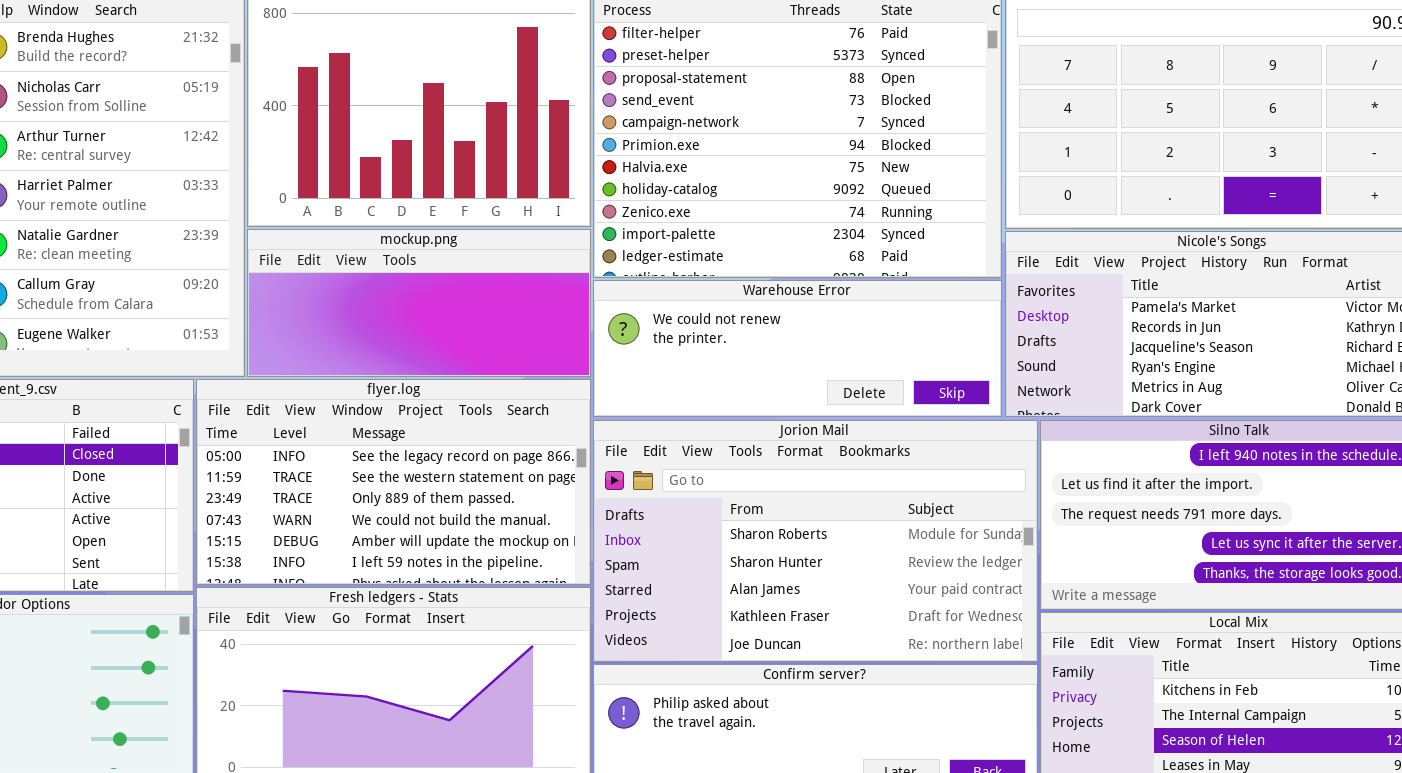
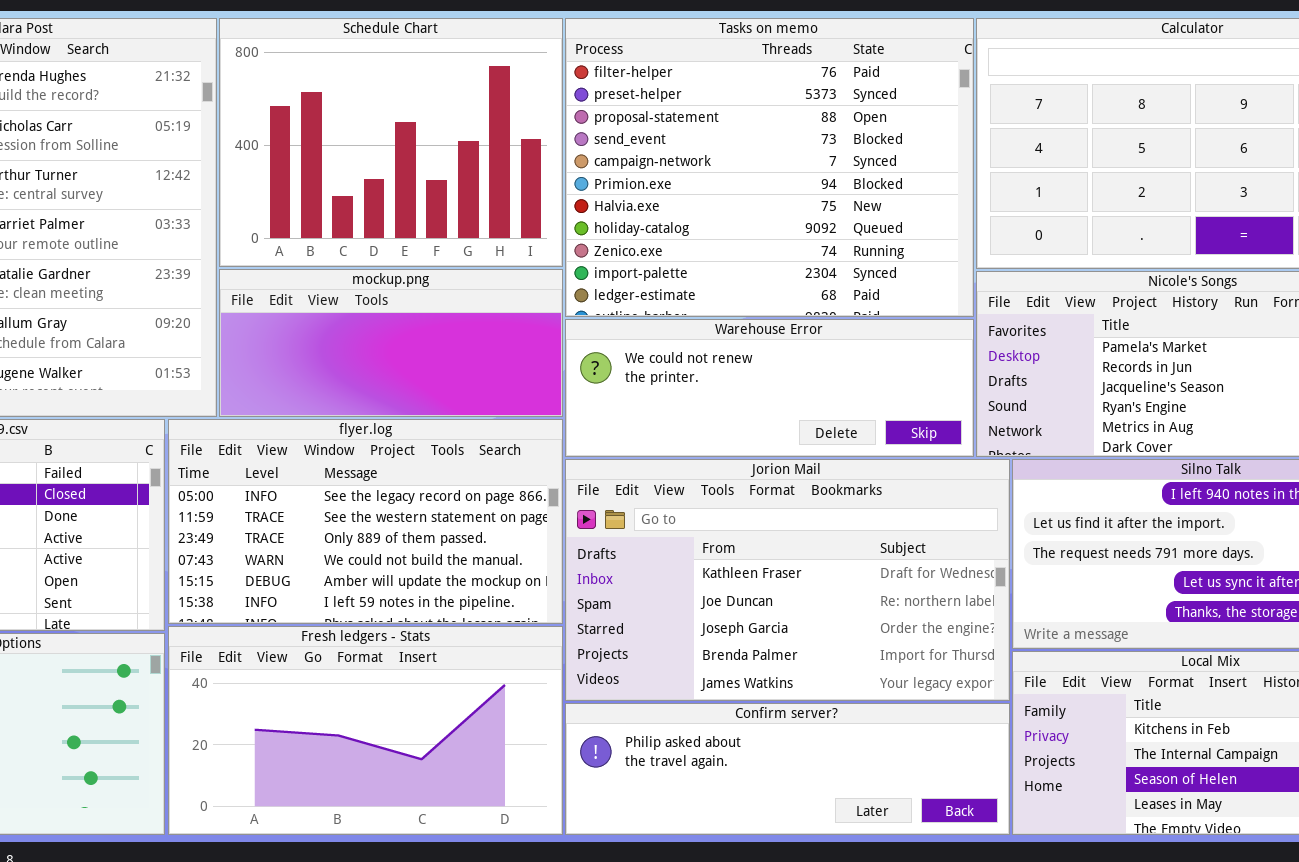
Jorion Mail: [593,420,1038,662] -> [565,459,1010,701], scrolled down 3 rows

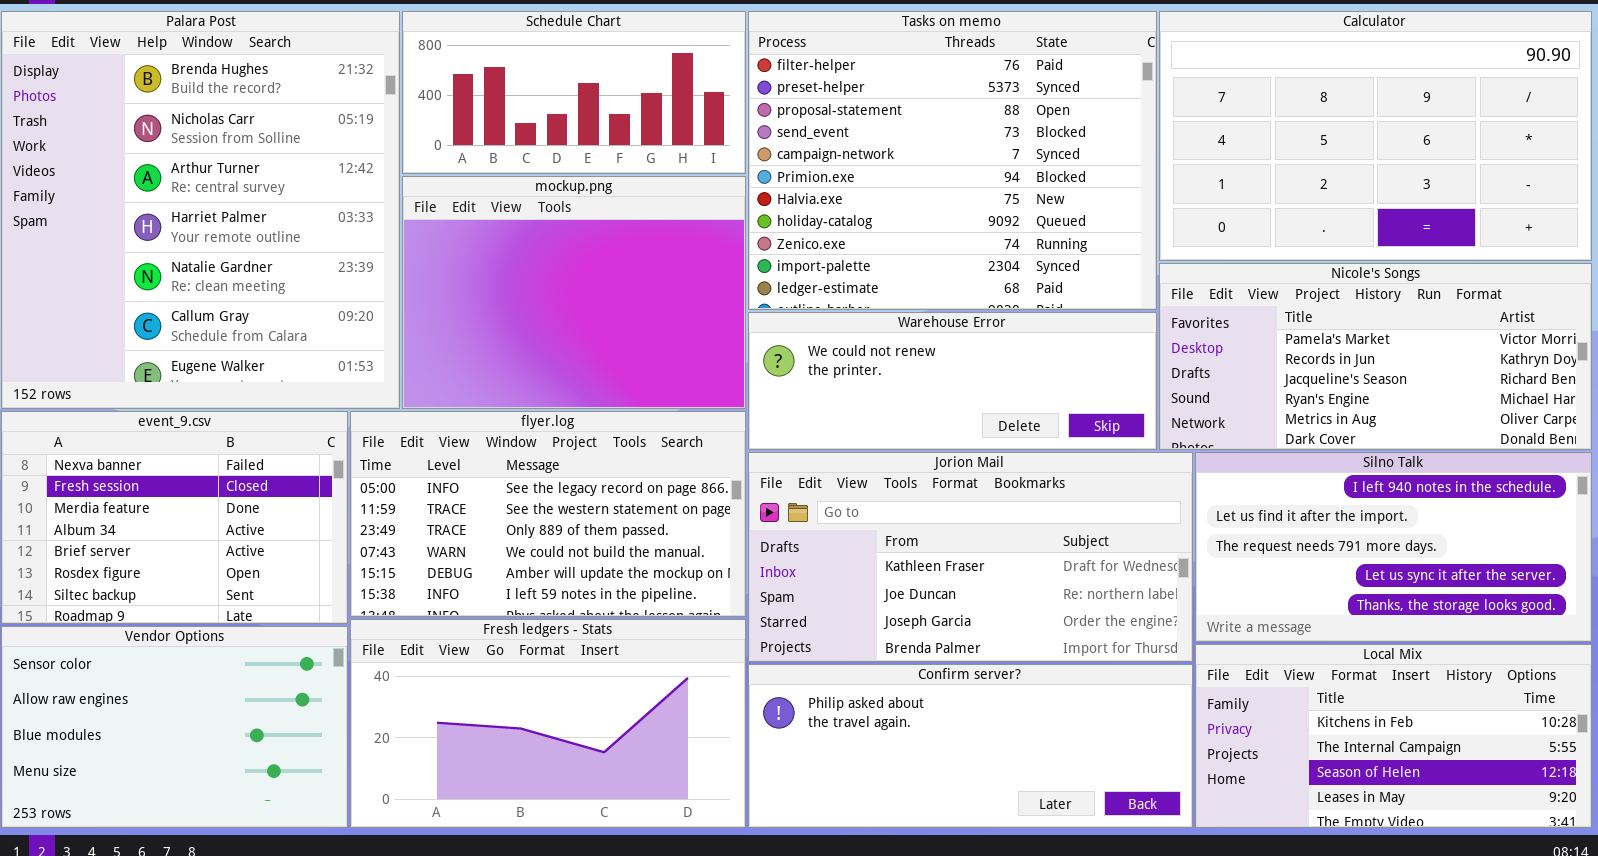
Schedule Chart: [219,18,563,267] -> [402,11,746,174], resized
mockup.png: [219,269,563,417] -> [402,176,746,409], resized
Jorion Mail: [565,459,1010,701] -> [748,452,1193,662], resized
Confirm server?: [565,703,1010,835] -> [748,664,1193,828], resized

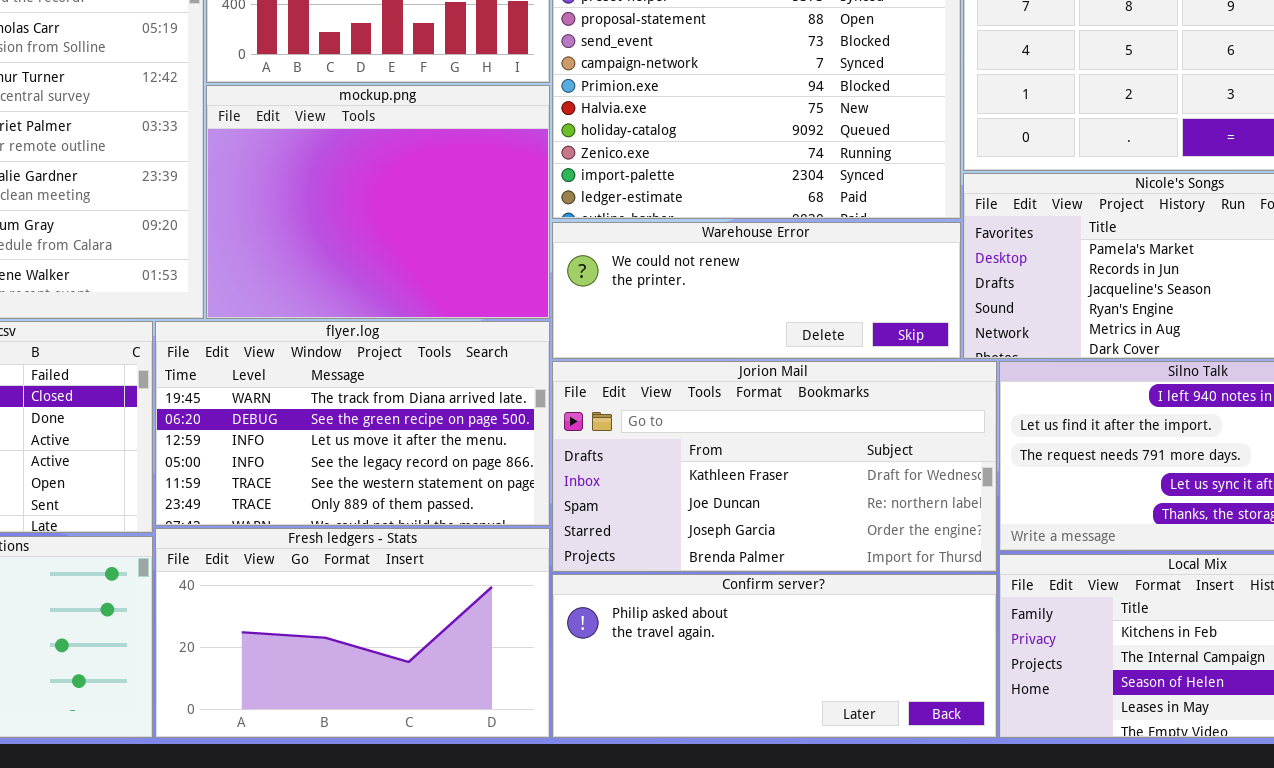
flyer.log: [350,411,746,617] -> [155,321,550,526], scrolled up 3 rows

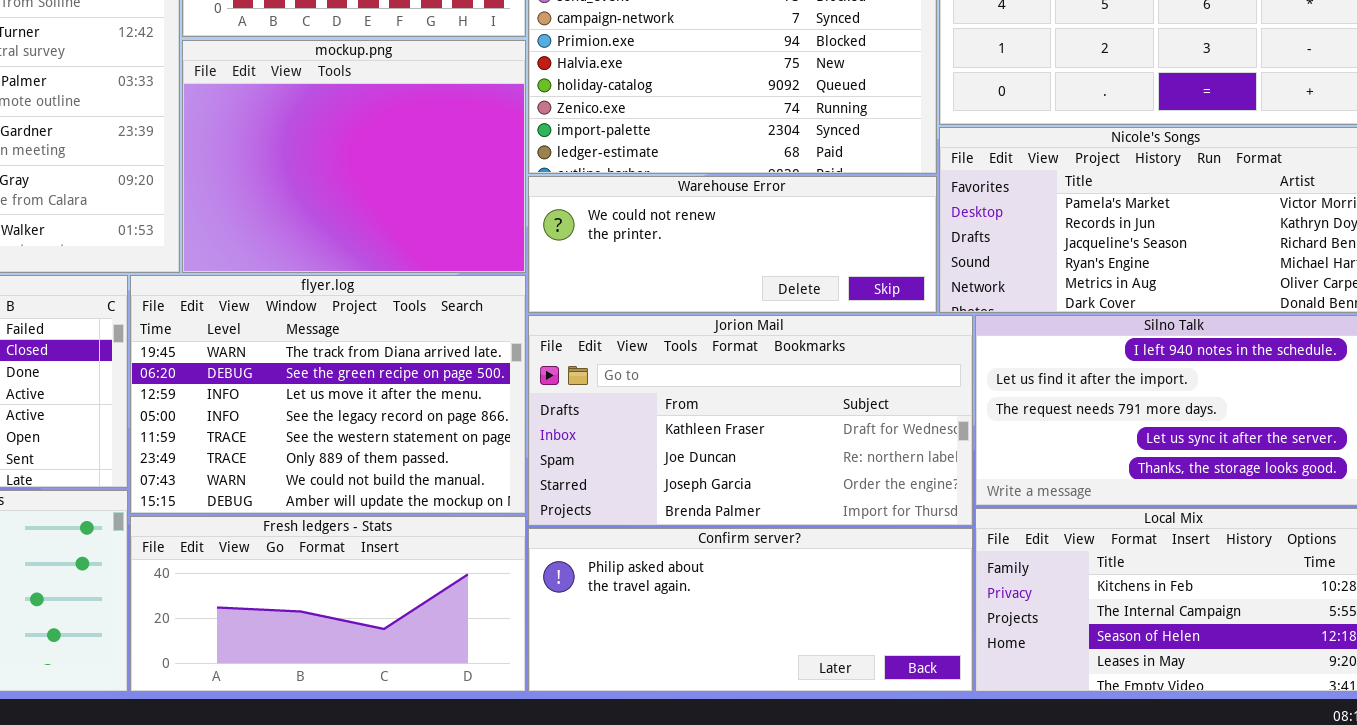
flyer.log: [155,321,550,526] -> [130,275,526,514], resized
Fresh ledgers - Stats: [155,528,550,738] -> [130,516,526,692], resized

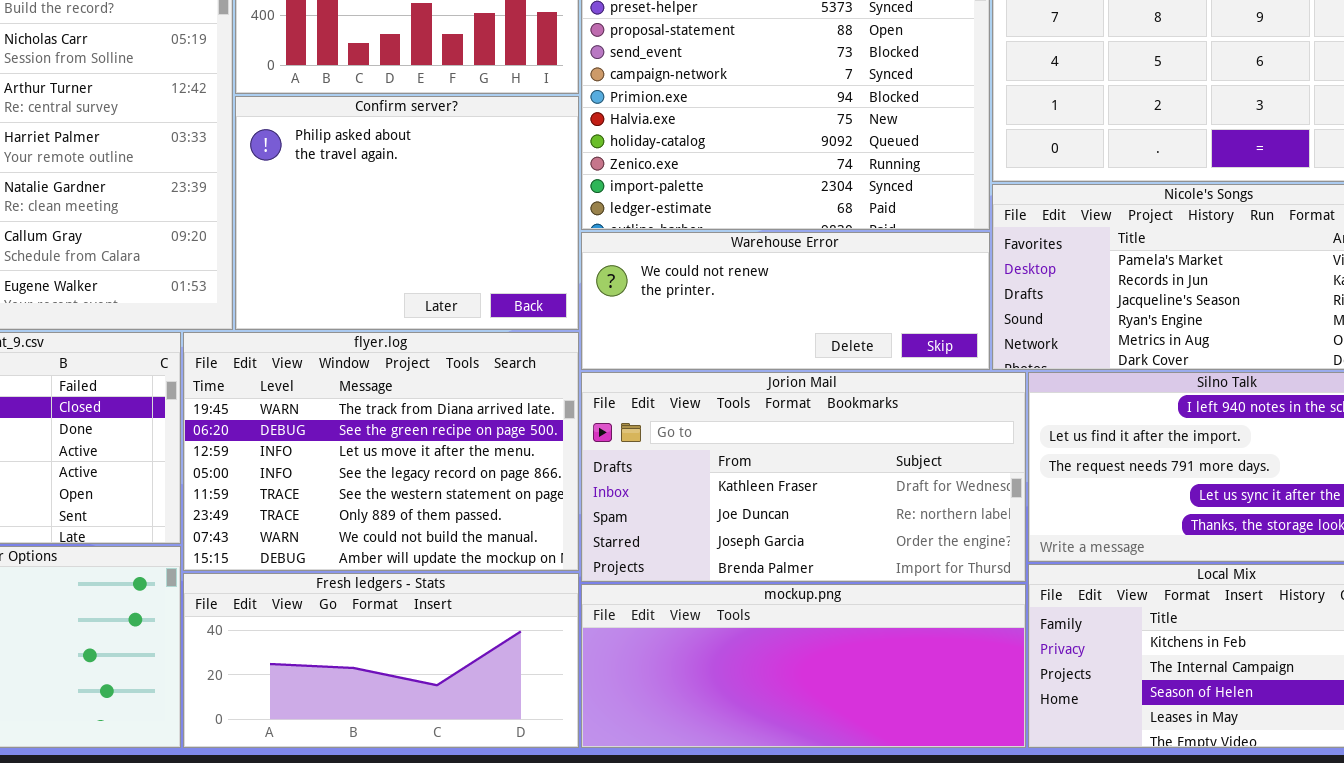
mockup.png: [182,40,526,273] -> [581,584,1026,748], moved, resized
Confirm server?: [528,528,973,692] -> [235,96,579,330], moved, resized

